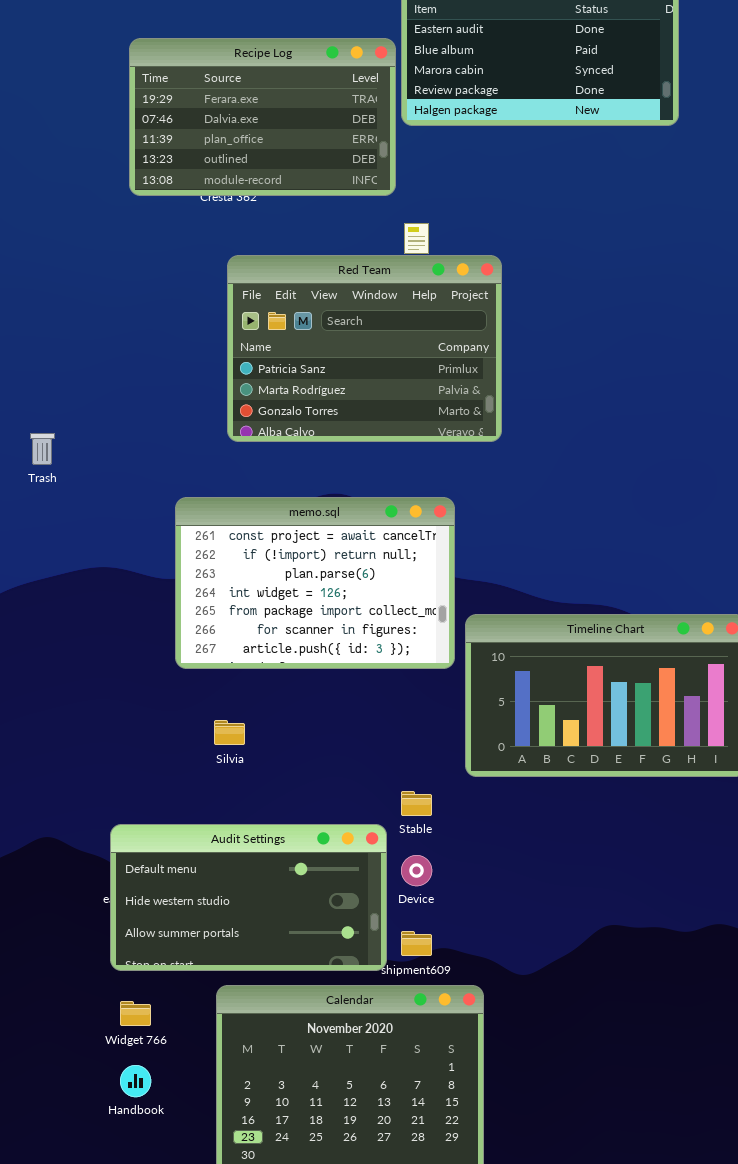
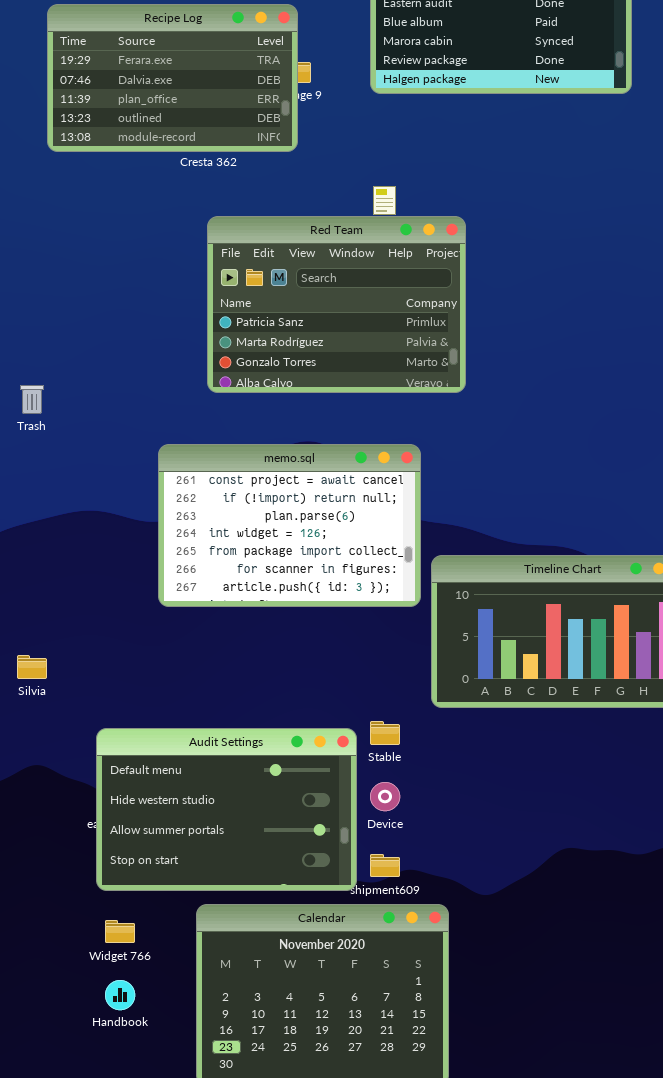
Recipe Log: [129,38,396,196] -> [47,4,298,152], moved
Silvia: [214,720,245,745] -> [17,655,47,679], moved
Audit Settings: [110,824,387,971] -> [96,728,357,891], resized

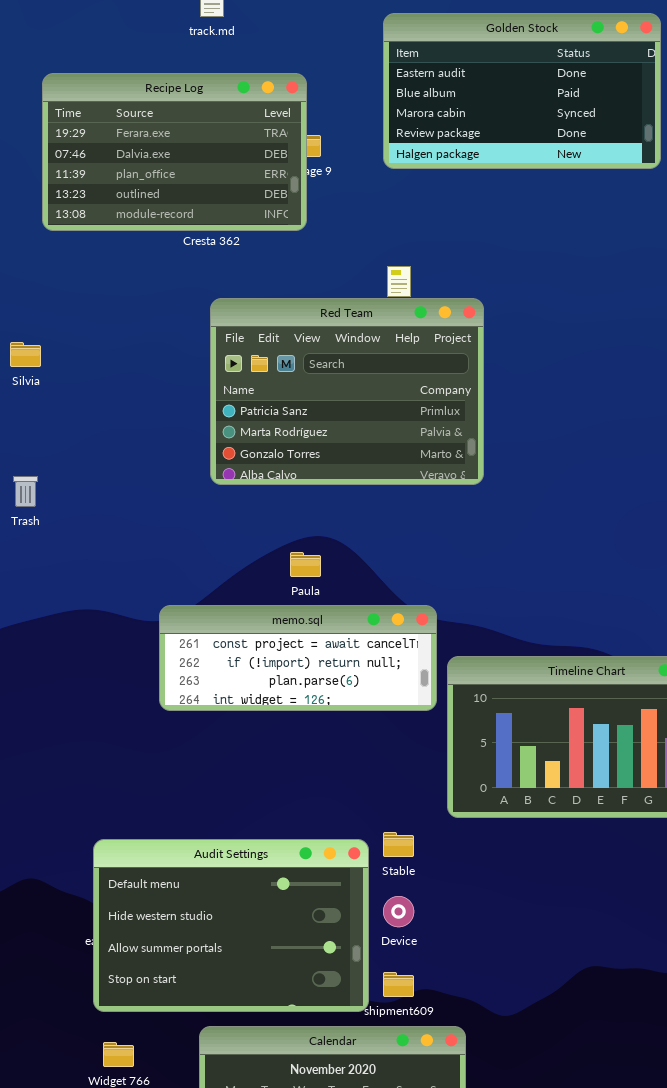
memo.sql: [158,444,421,607] -> [159,605,437,711], resized
Silvia: [17,655,47,679] -> [10,342,41,367], moved

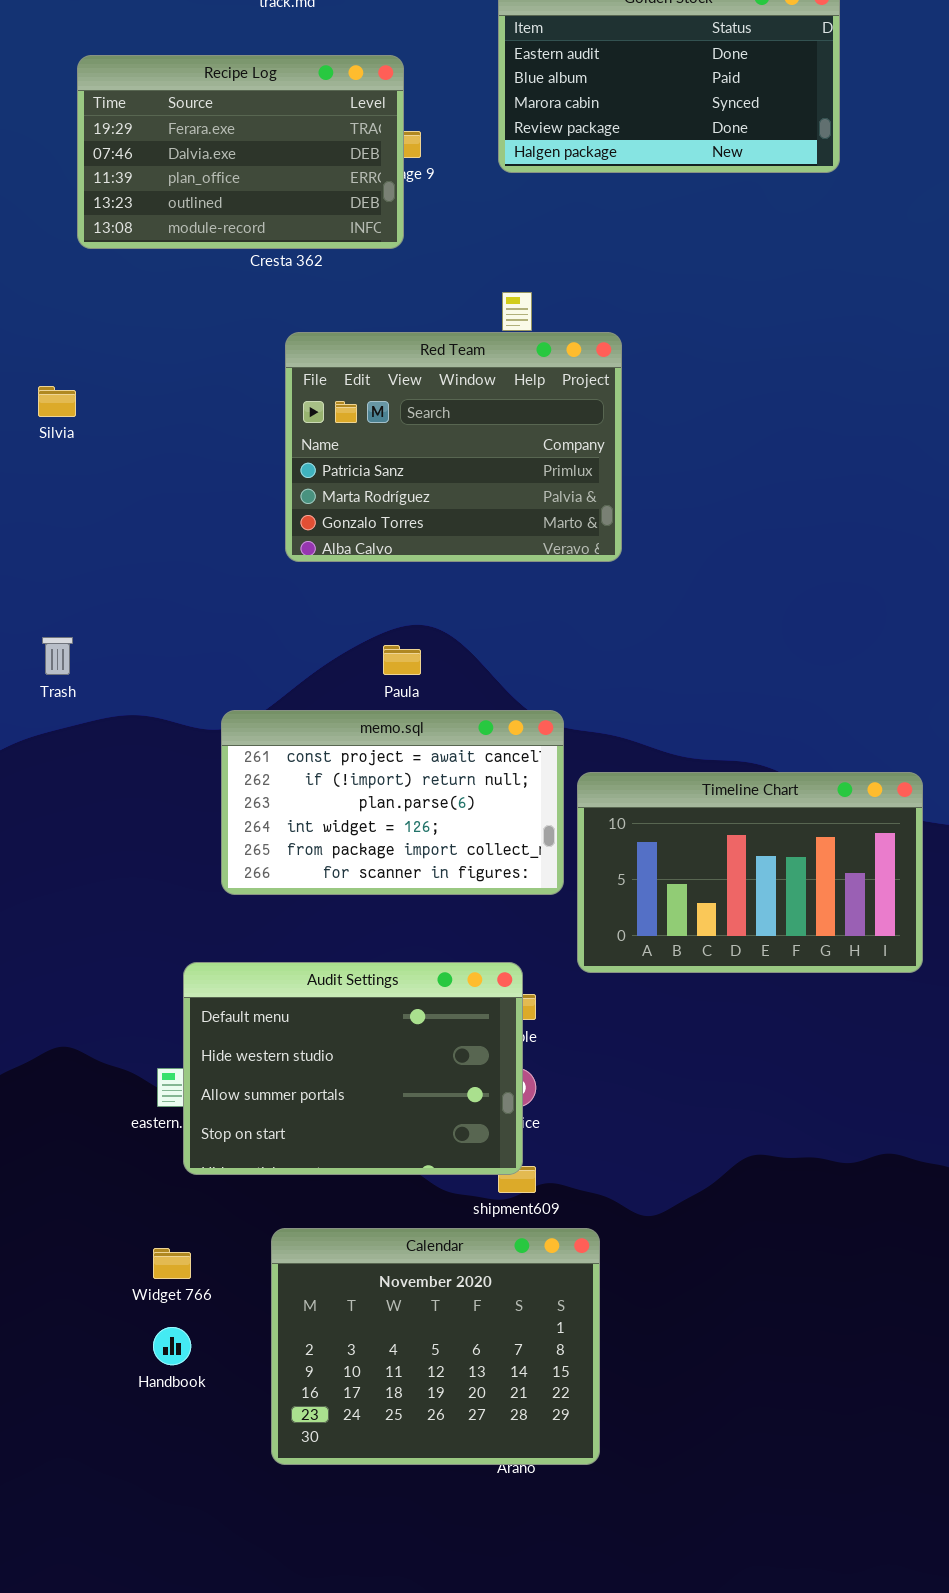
Trash: [13,476,38,507] -> [42,637,73,675], moved
memo.sql: [159,605,437,711] -> [221,710,564,895], resized
Audit Settings: [93,839,369,1012] -> [183,962,523,1175], moved

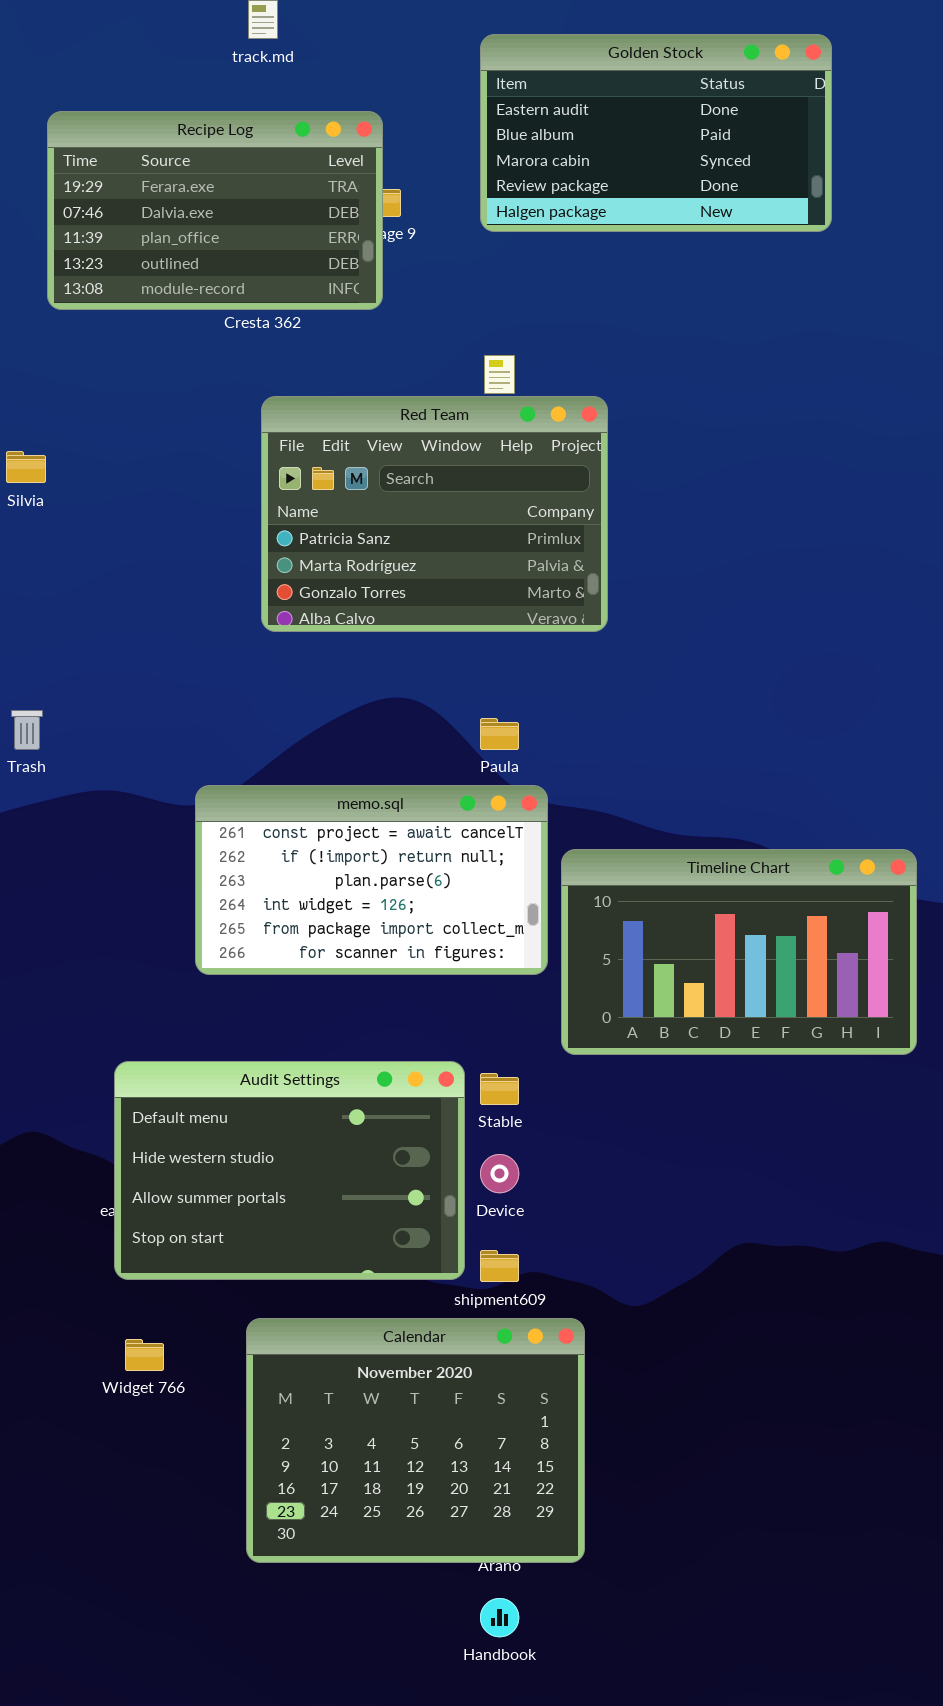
Paula: [383,645,421,675] -> [480,718,519,750], moved
Audit Settings: [183,962,523,1175] -> [114,1061,465,1280], moved
Handbook: [153,1327,191,1365] -> [480,1598,519,1637], moved

